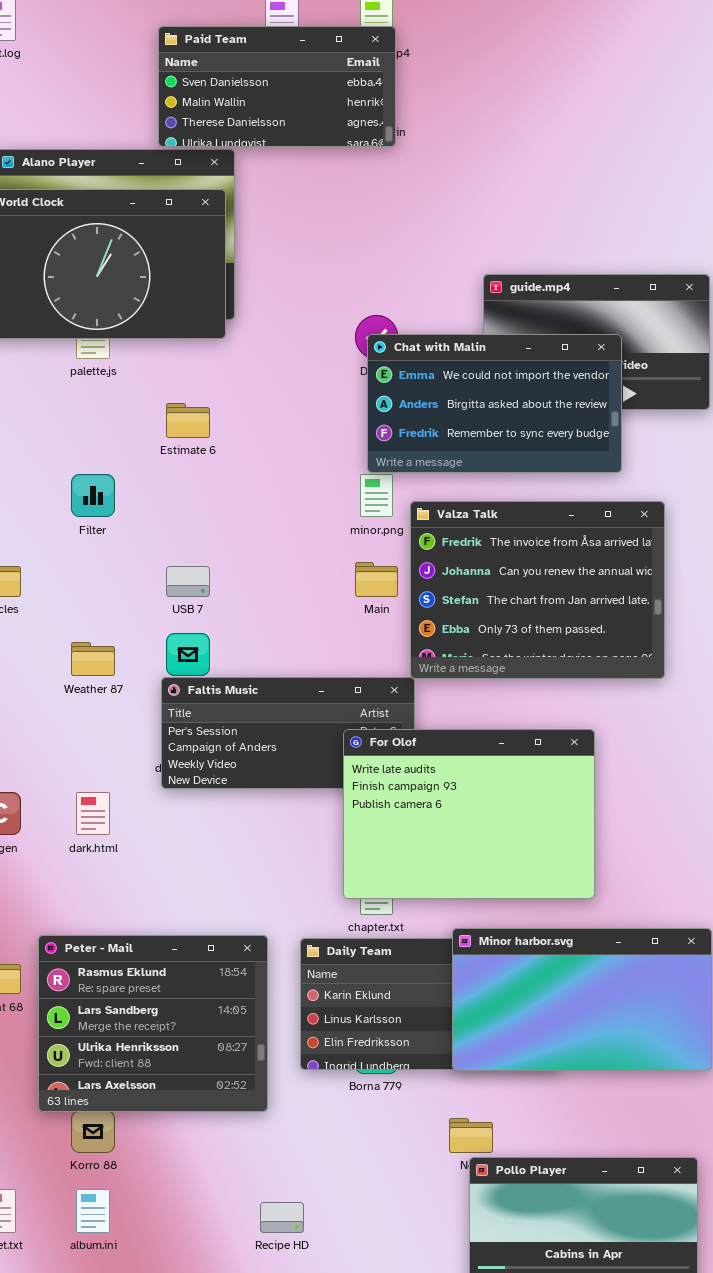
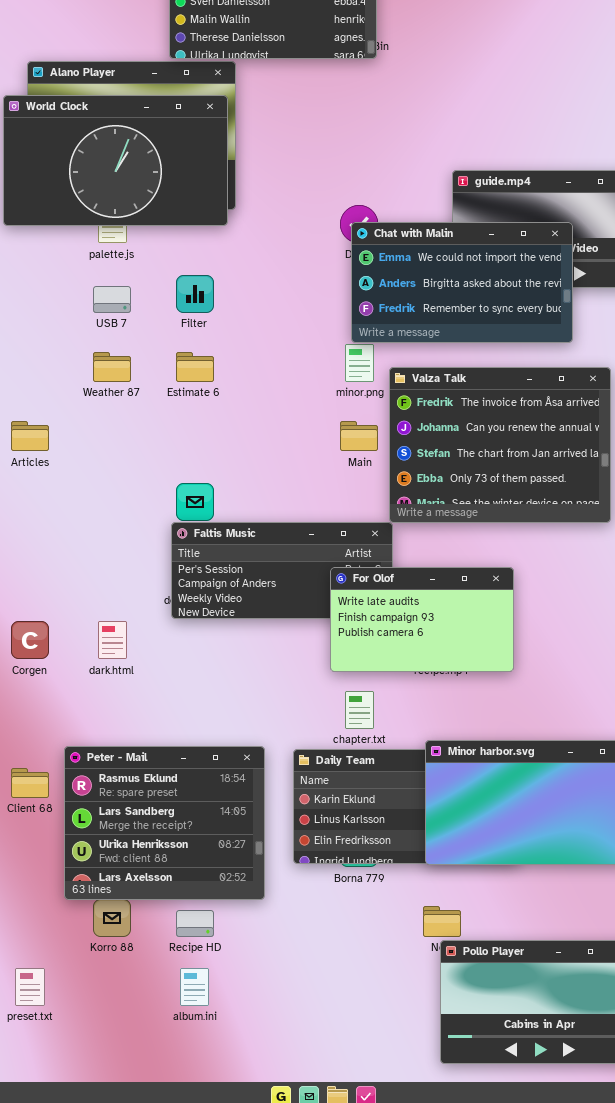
Estimate 6: [166,403,210,438] -> [176,352,214,382], moved
Filter: [71,474,115,517] -> [176,275,214,313], moved
USB 7: [166,566,210,597] -> [93,286,131,313], moved
Weather 87: [71,642,115,676] -> [93,352,131,382], moved
For Olof: [343,729,595,899] -> [330,567,514,672], resized
album.ini: [76,1189,110,1233] -> [180,968,209,1006], moved
Recipe HD: [260,1202,304,1233] -> [176,910,214,937], moved

